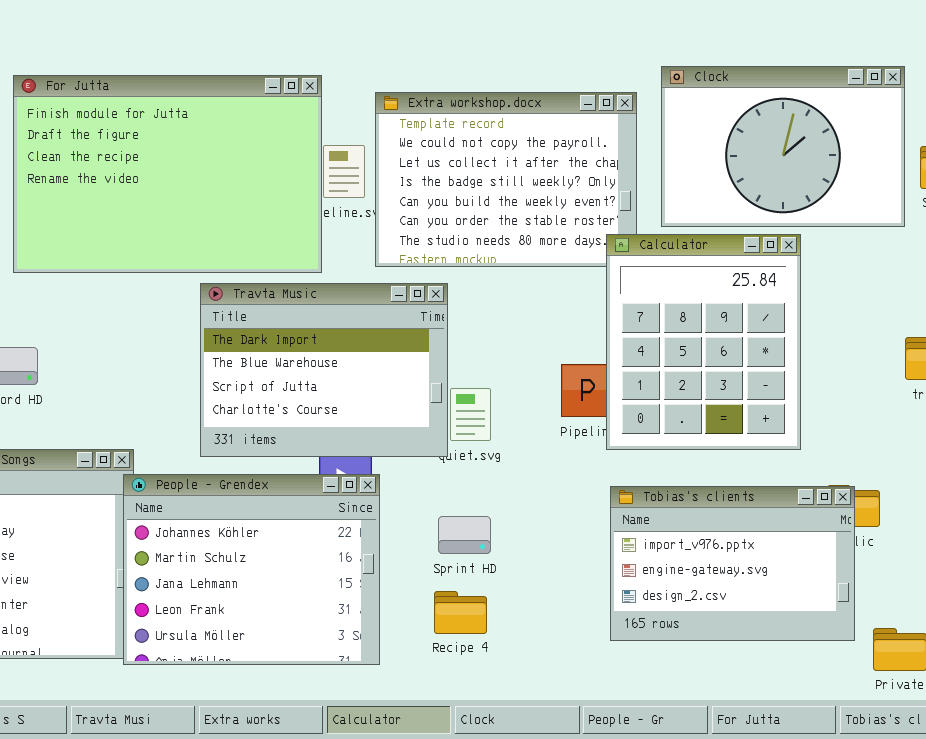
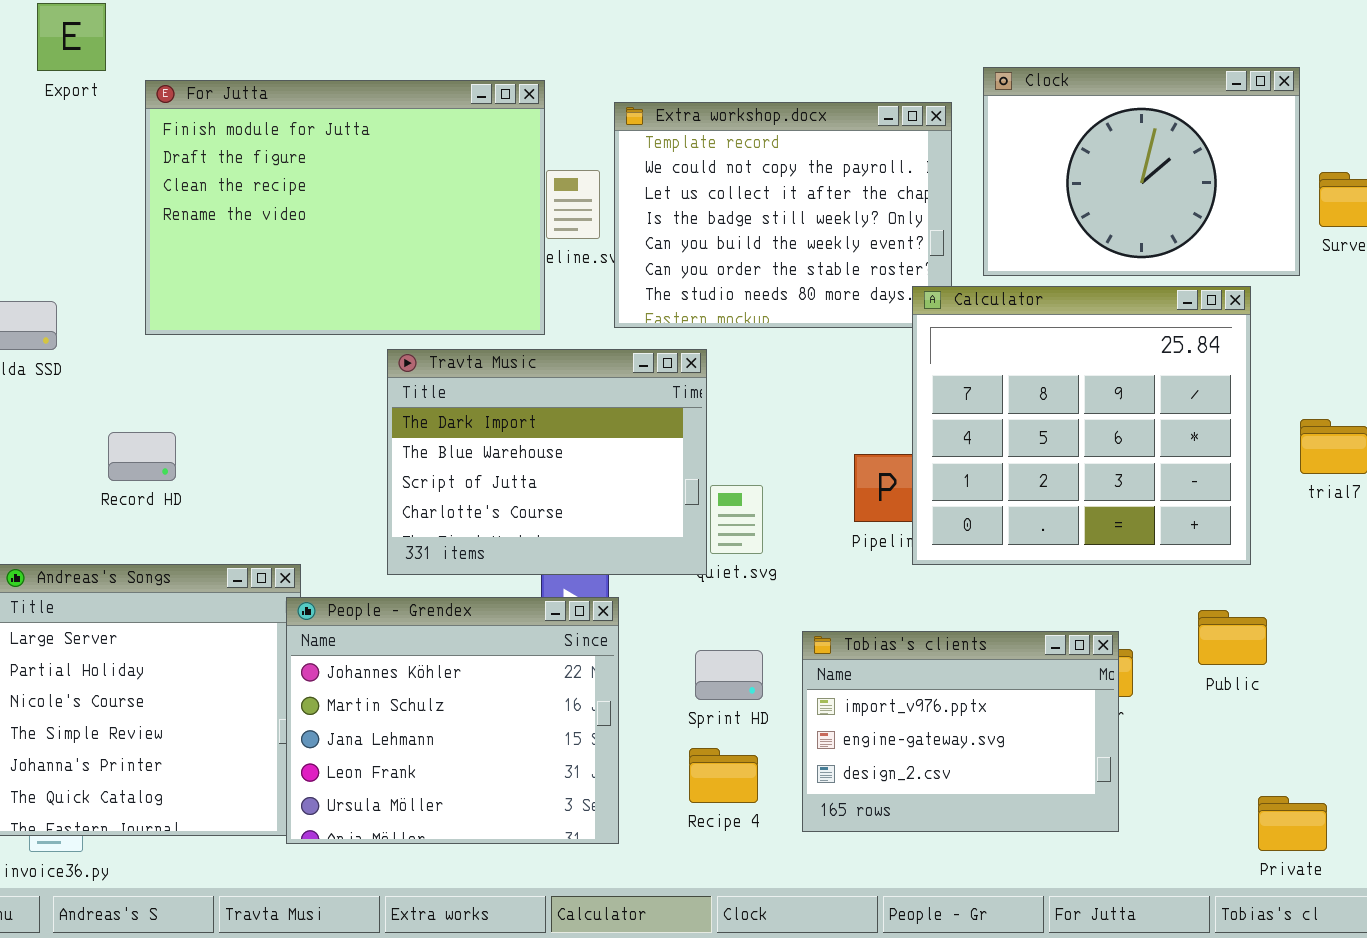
Calculator: [606,234,801,450] -> [912,286,1251,565], resized
Tobias's clients: [610,486,855,641] -> [802,631,1119,832], moved

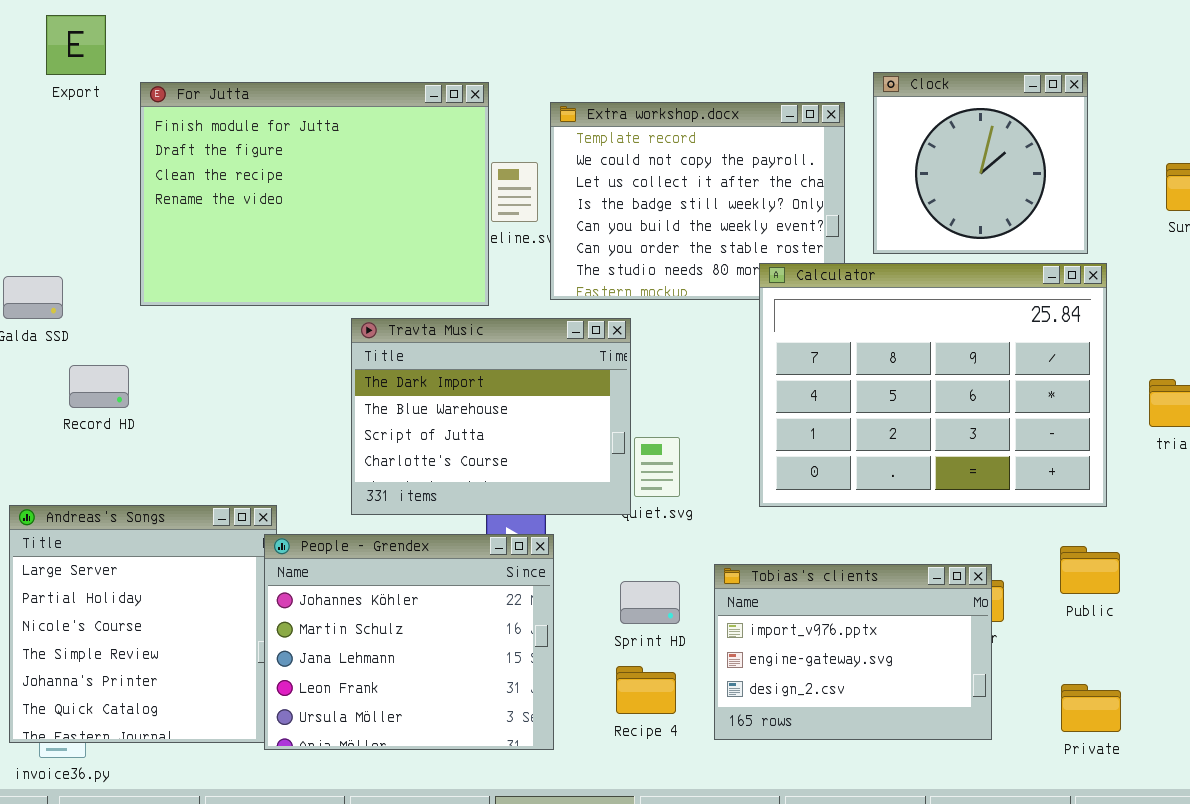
Clock: [983,67,1300,276] -> [873,72,1088,254], resized
Calculator: [912,286,1251,565] -> [759,263,1107,507], resized
Record HD: [108,432,176,481] -> [69,365,129,408], moved
Private: [1258,796,1327,851] -> [1061,684,1121,732], moved

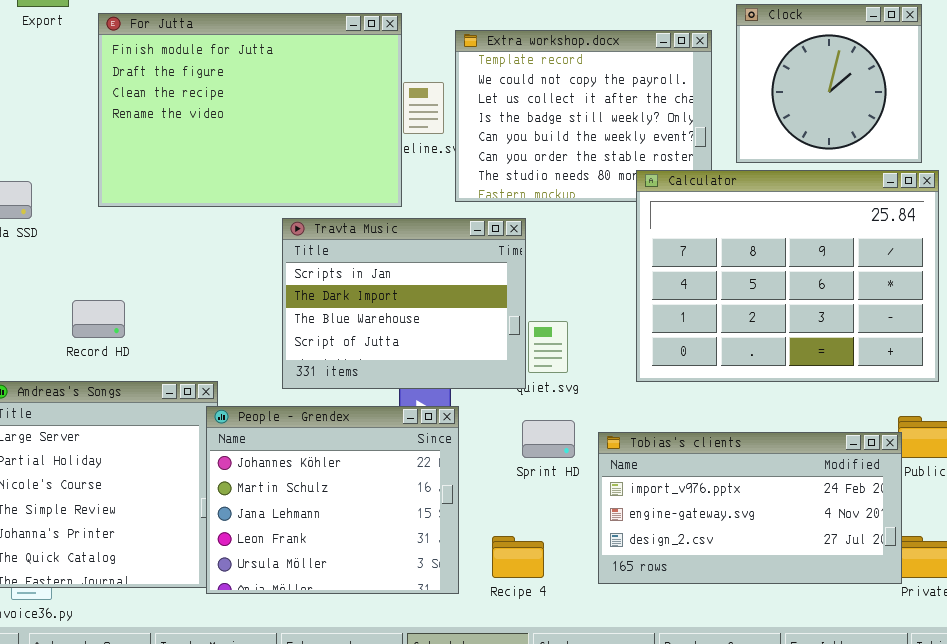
Travta Music: [351,318,631,515] -> [282,218,526,389], scrolled up 1 row
Record HD: [69,365,129,408] -> [72,300,125,338], moved
Tobias's clients: [714,564,992,740] -> [598,432,902,584], resized
Sprint HD: [620,581,680,624] -> [522,420,575,458], moved
Recipe 4: [616,666,676,714] -> [492,536,544,578], moved

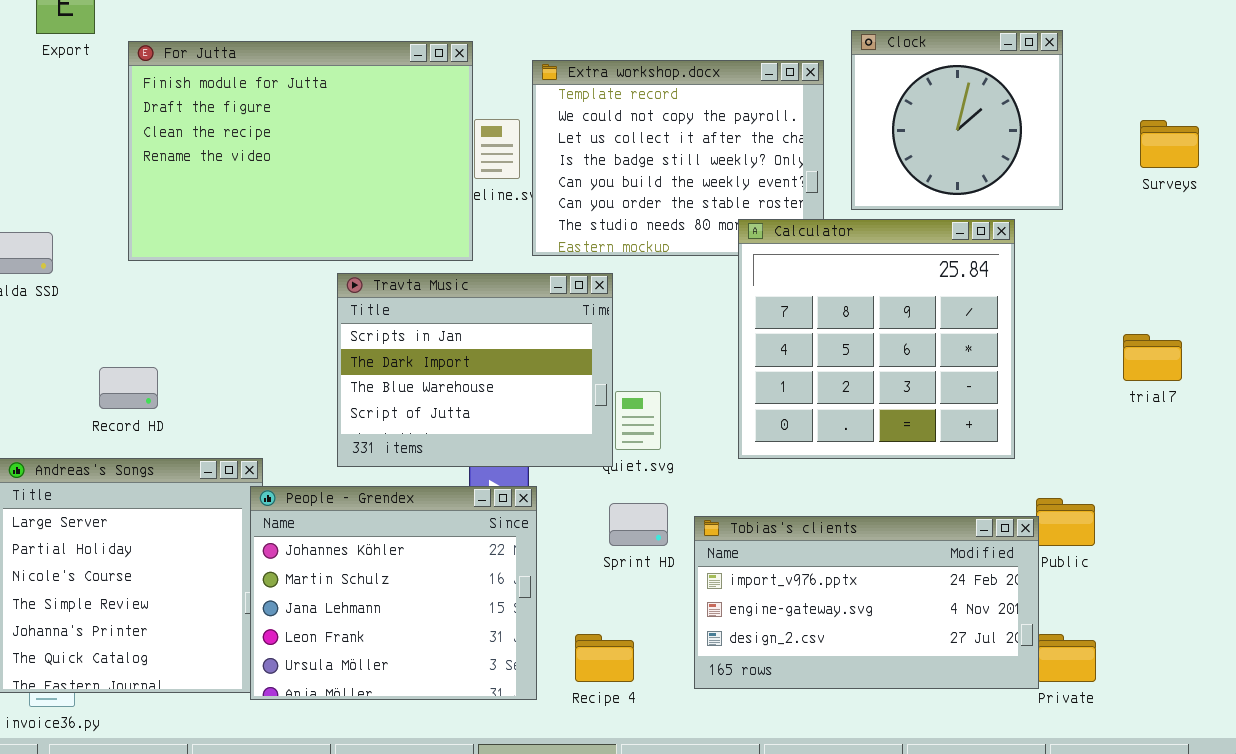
Calculator: [636,170,939,382] -> [738,219,1015,459], resized

